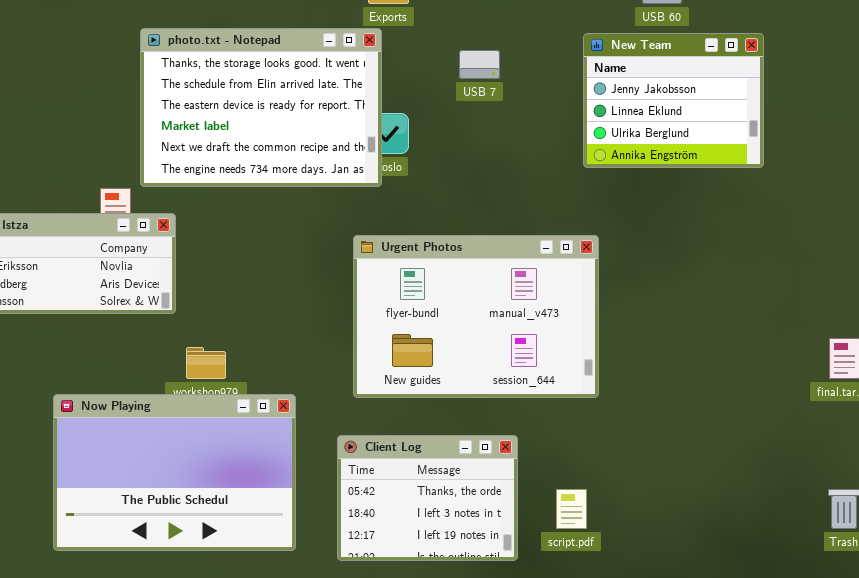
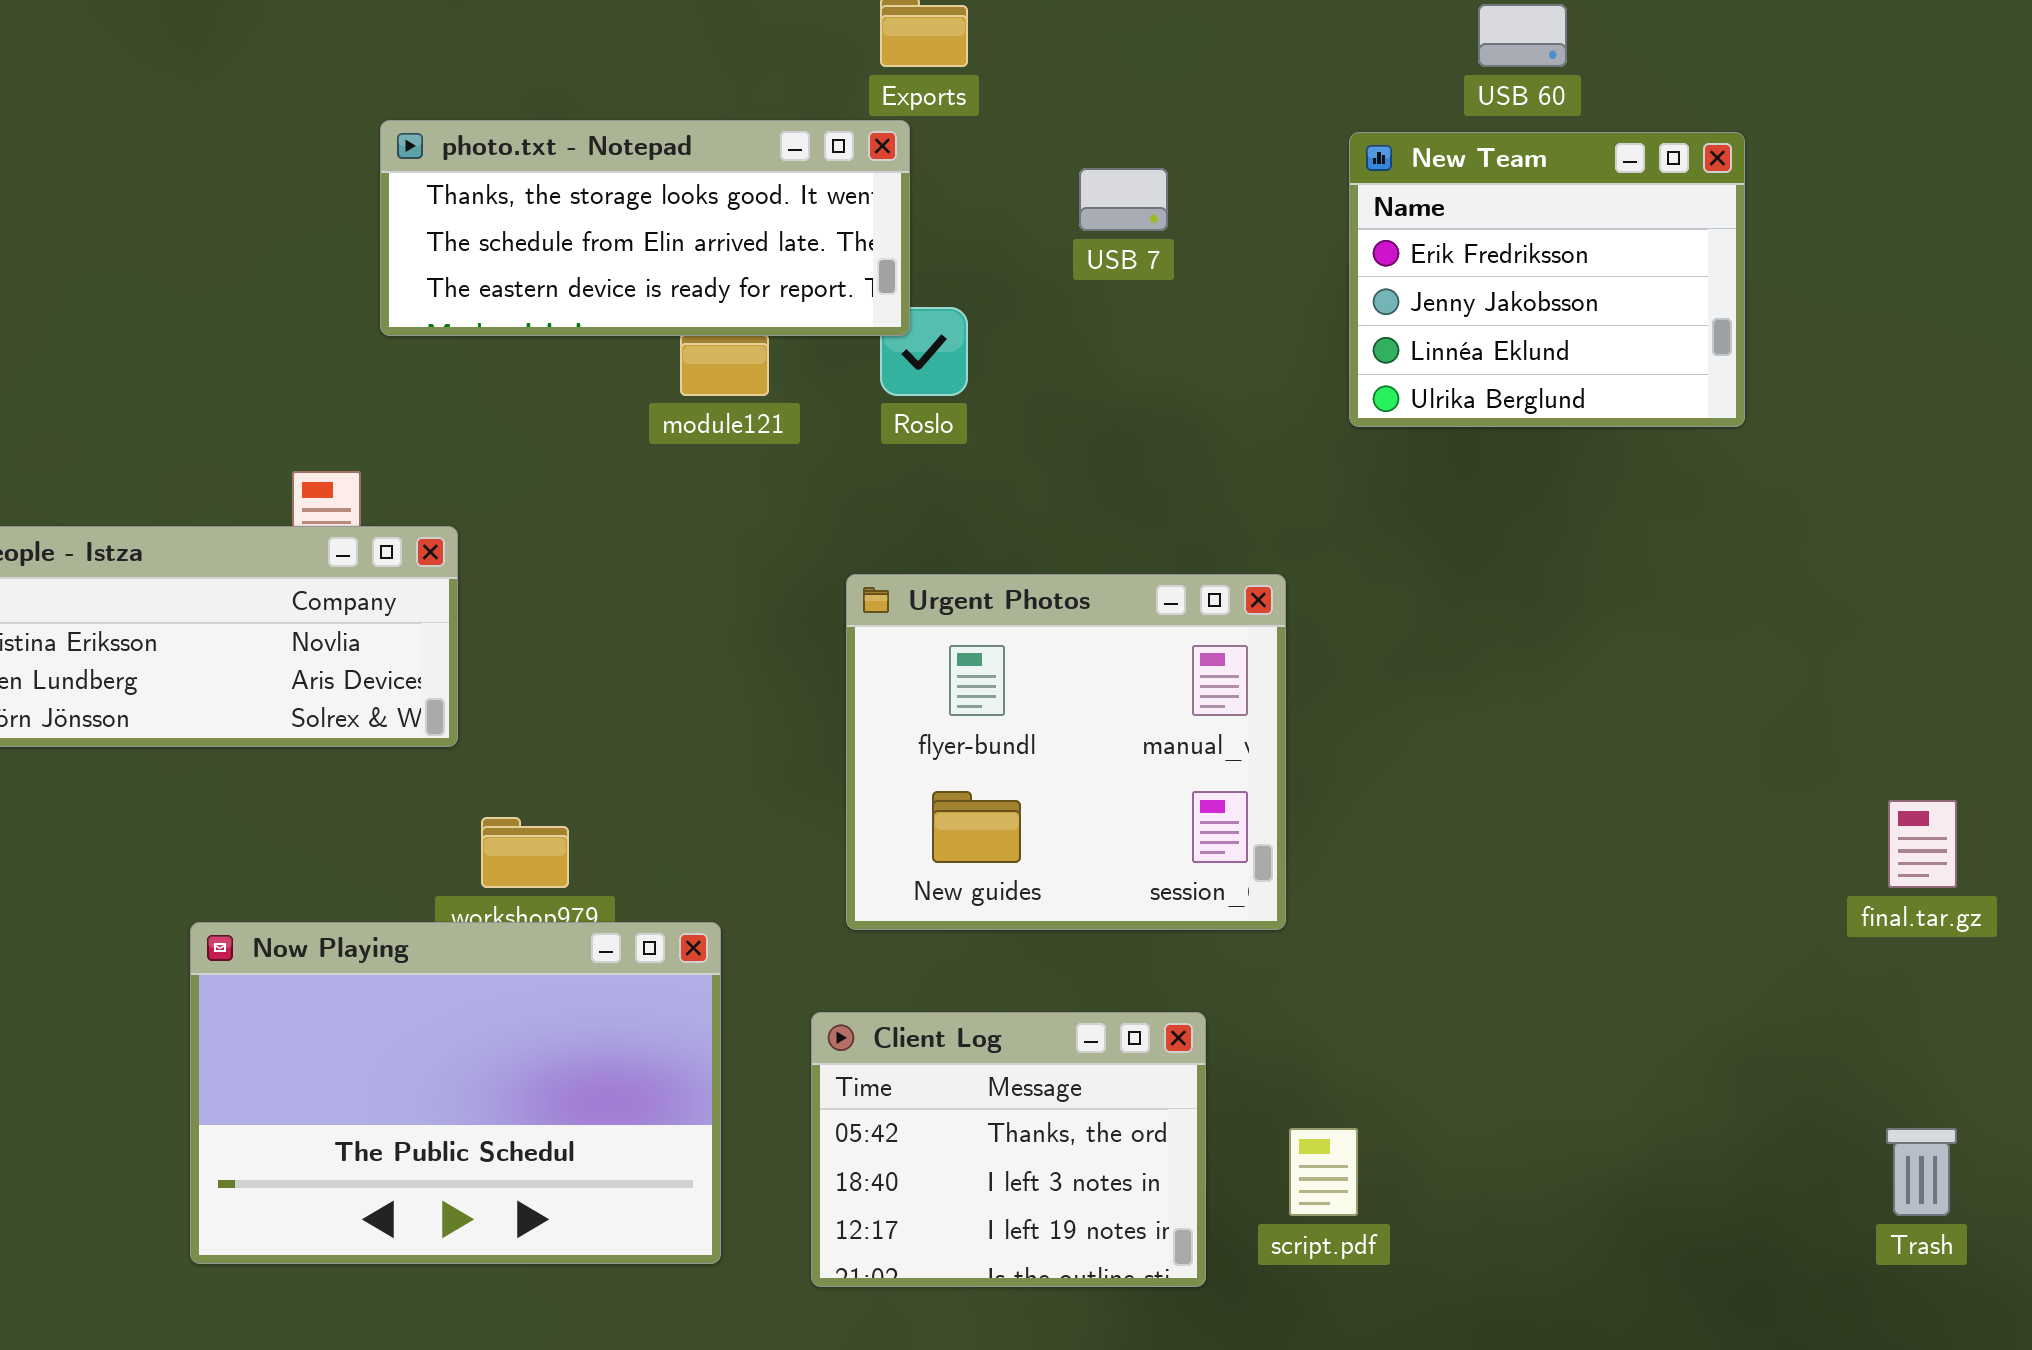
photo.txt - Notepad: [140,28,382,187] -> [380,120,910,336], resized
New Team: [583,33,764,168] -> [1349,132,1745,427], scrolled up 1 row
Urgent Photos: [353,235,599,398] -> [846,574,1286,930], resized

